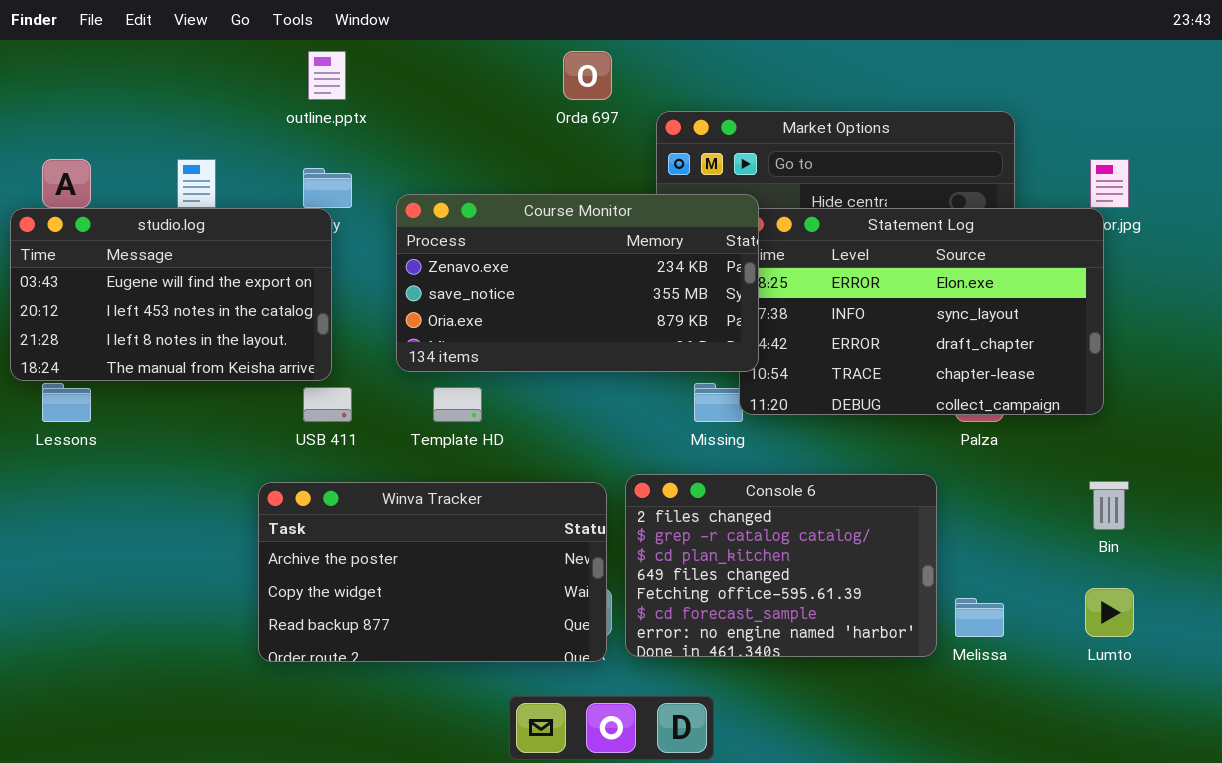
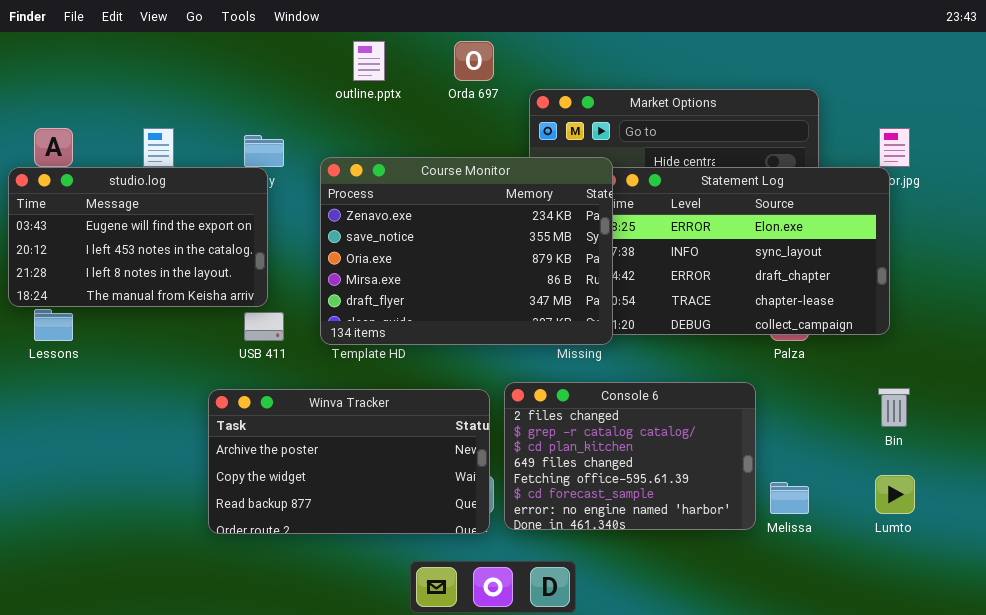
outline.pptx: [308,51,346,100] -> [353,41,385,81], moved
Course Monitor: [396,194,759,372] -> [320,157,613,345], resized

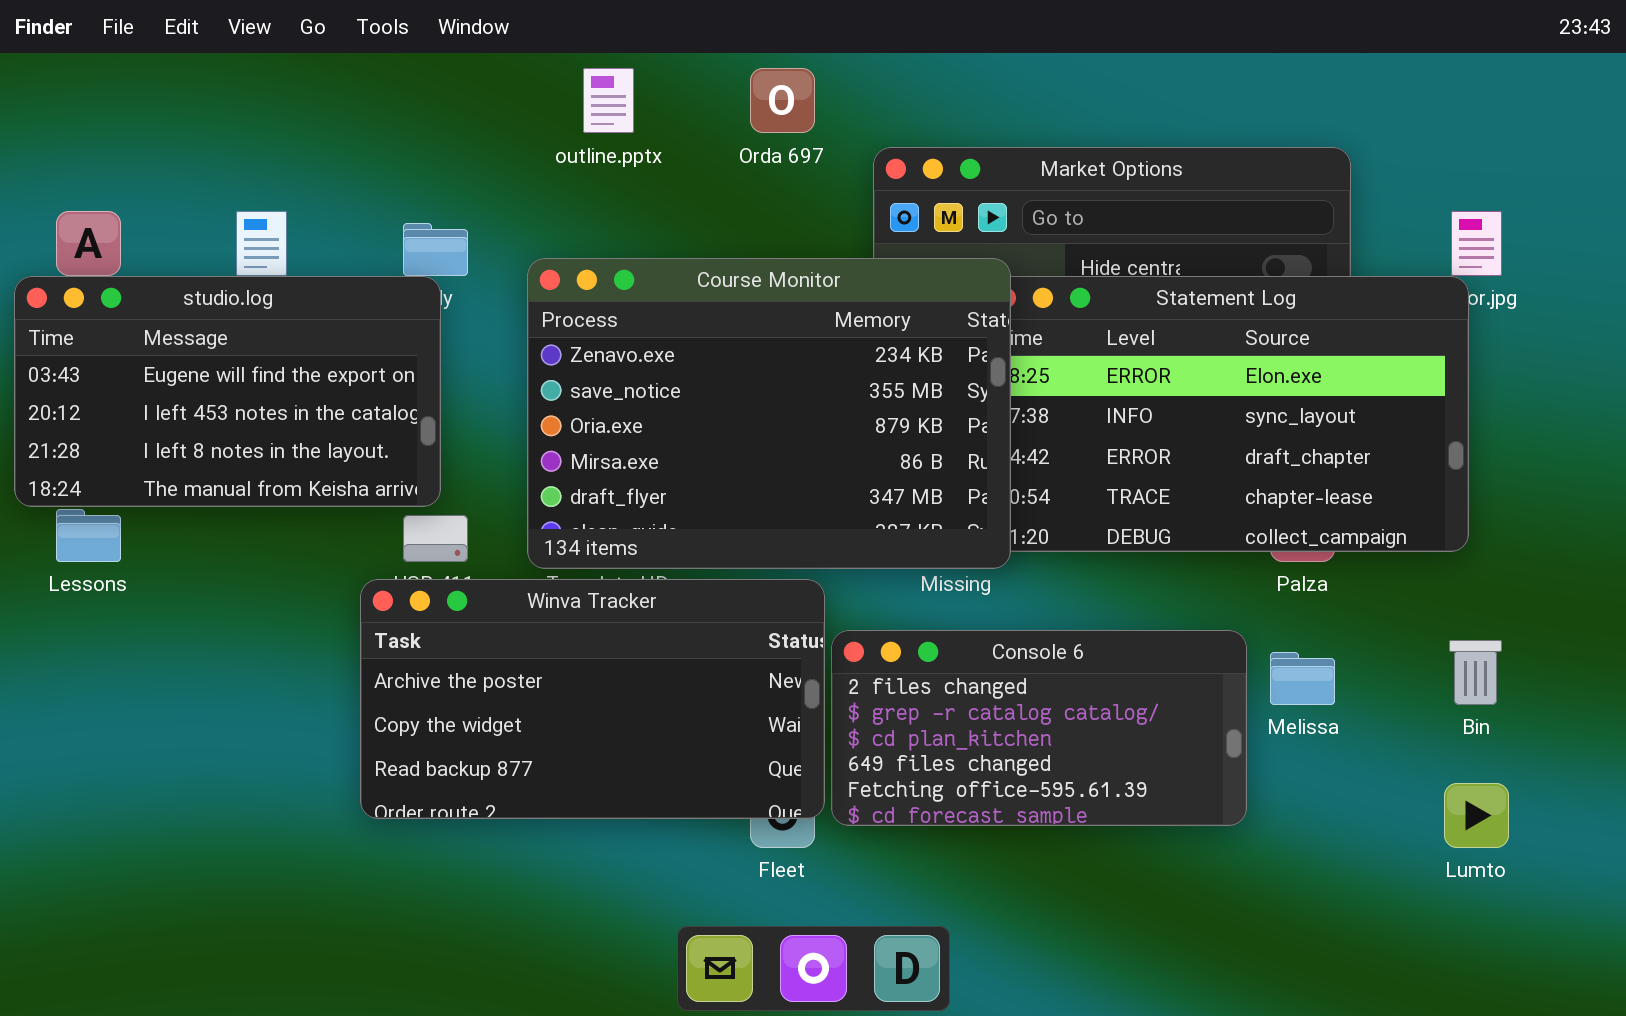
Console 6: [504,382,756,530] -> [831,630,1247,826], resized
Winva Tracker: [208,389,490,534] -> [360,579,825,819], moved
Melissa: [770,482,809,514] -> [1270,652,1335,705], moved

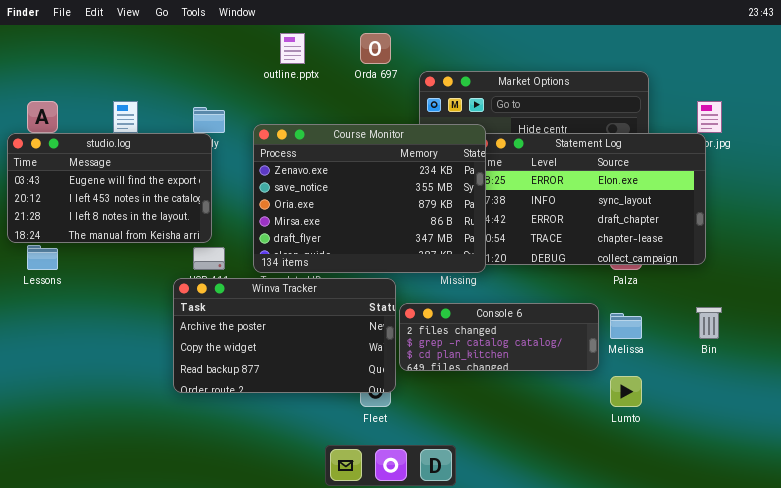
Console 6: [831,630,1247,826] -> [399,303,599,371], resized
Lumto: [1444,783,1509,848] -> [610,376,642,407], moved

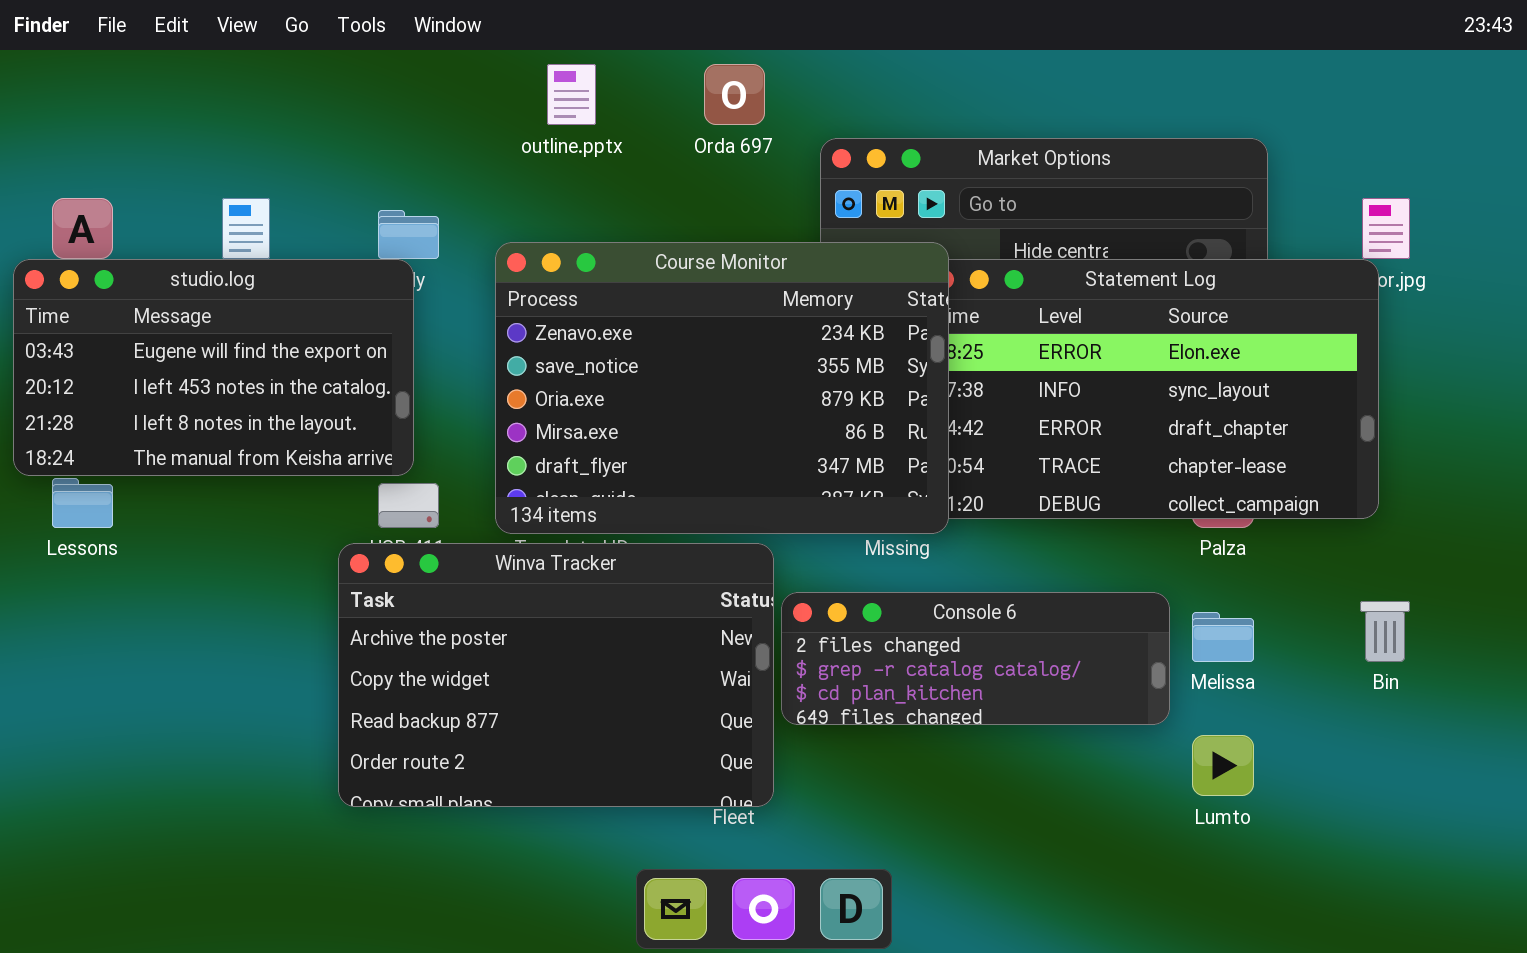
Winva Tracker: [173,278,396,393] -> [338,543,774,807], resized

